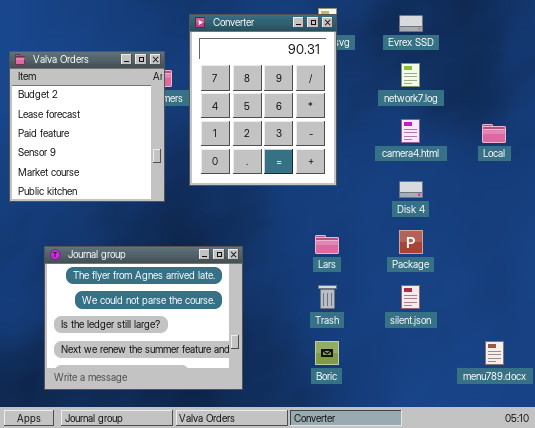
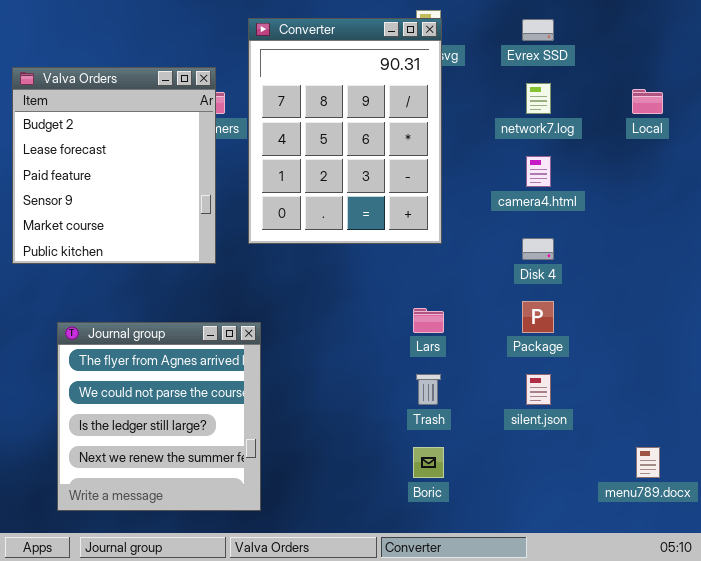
Local: [482,124,506,143] -> [632,89,663,114], moved
Journal group: [44,246,243,390] -> [57,322,261,511], resized

